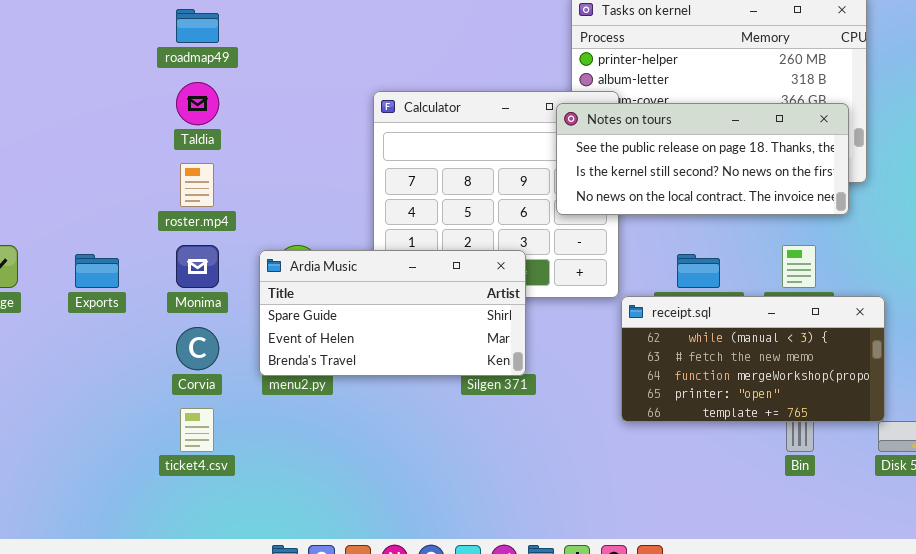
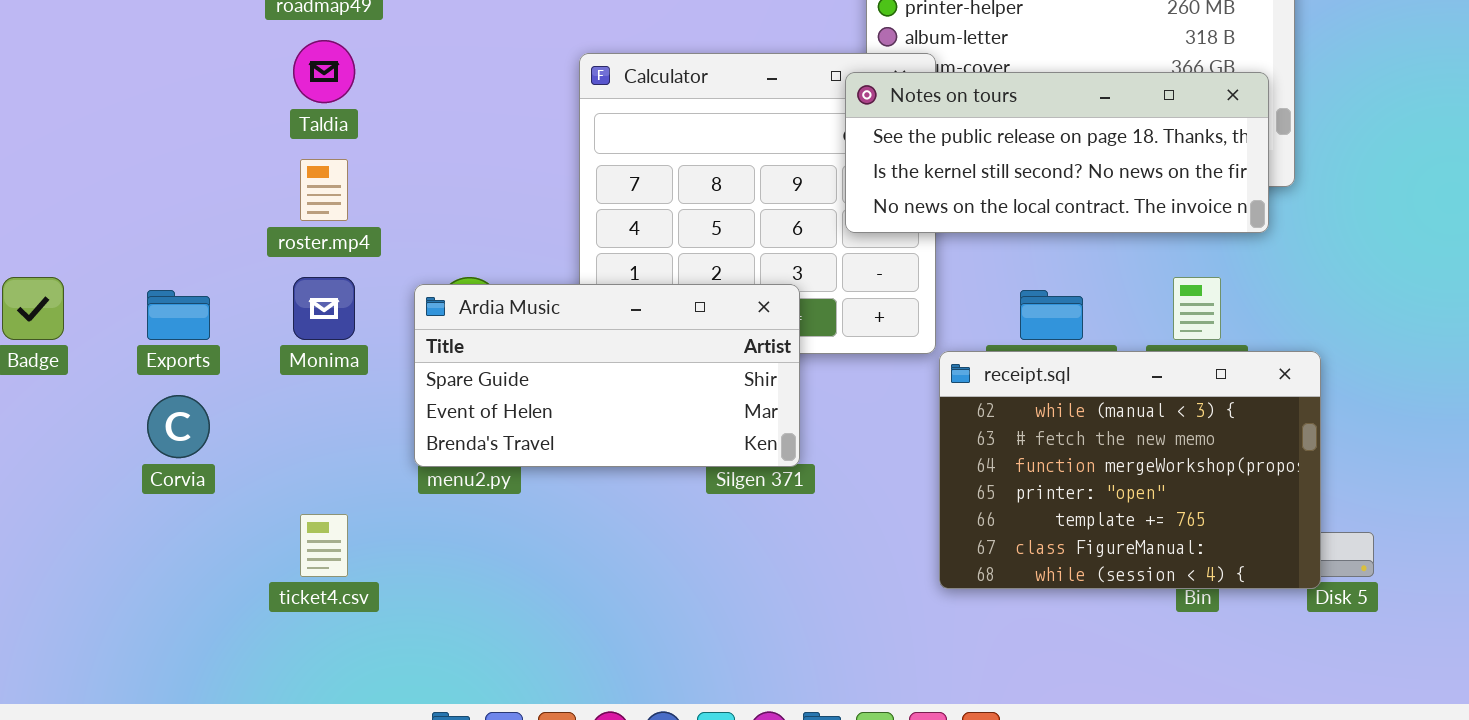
receipt.sql: [621,296,885,422] -> [939,351,1321,589], resized
Corvia: [176,327,219,370] -> [147,395,210,458], moved

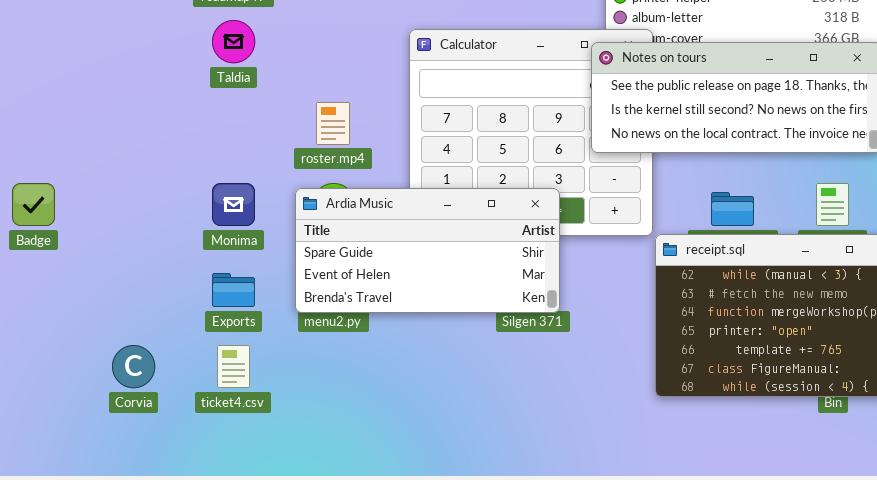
roster.mp4: [300,159,348,221] -> [316,102,350,145], moved
Exports: [147,290,210,340] -> [212,273,255,307], moved
Corvia: [147,395,210,458] -> [112,345,155,388], moved

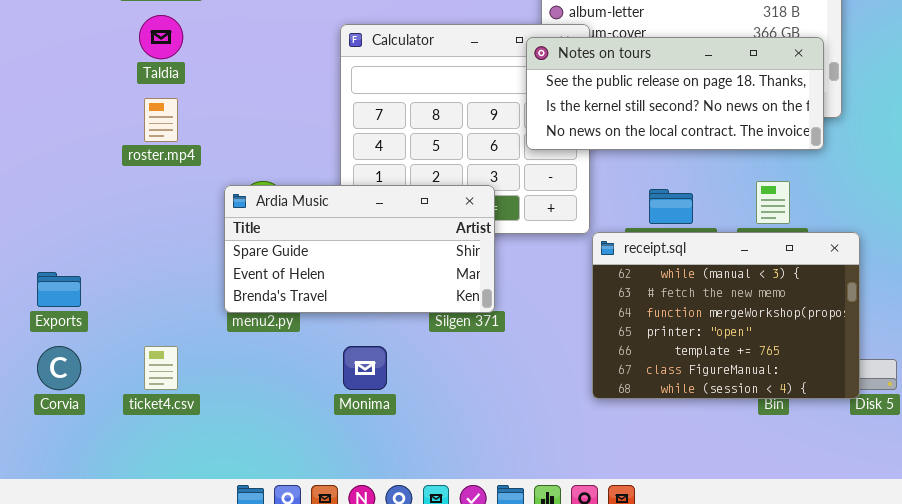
roster.mp4: [316,102,350,145] -> [144,98,178,142], moved
Monima: [212,183,255,226] -> [343,346,387,390], moved
Exports: [212,273,255,307] -> [37,272,81,307], moved

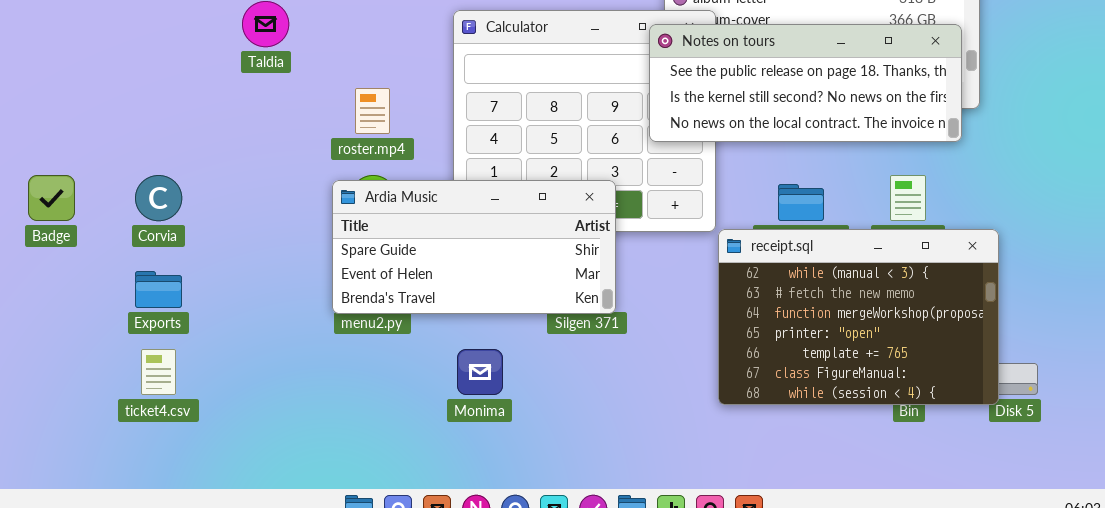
roster.mp4: [144,98,178,142] -> [355,88,390,134], moved
Corvia: [37,346,81,390] -> [135,175,182,221], moved
ticket4.csv: [144,346,178,390] -> [141,349,176,395], moved

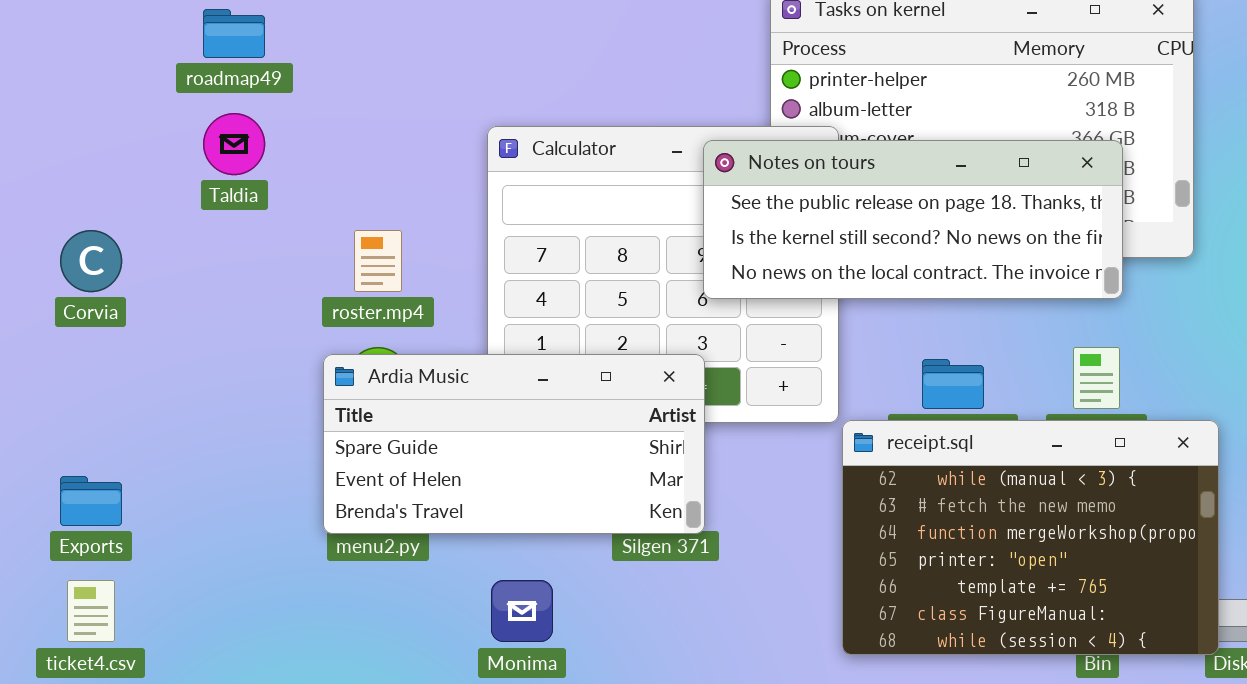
Notes on tours: [649,24,962,142] -> [703,140,1123,299], moved
Corvia: [135,175,182,221] -> [60,230,122,292], moved

